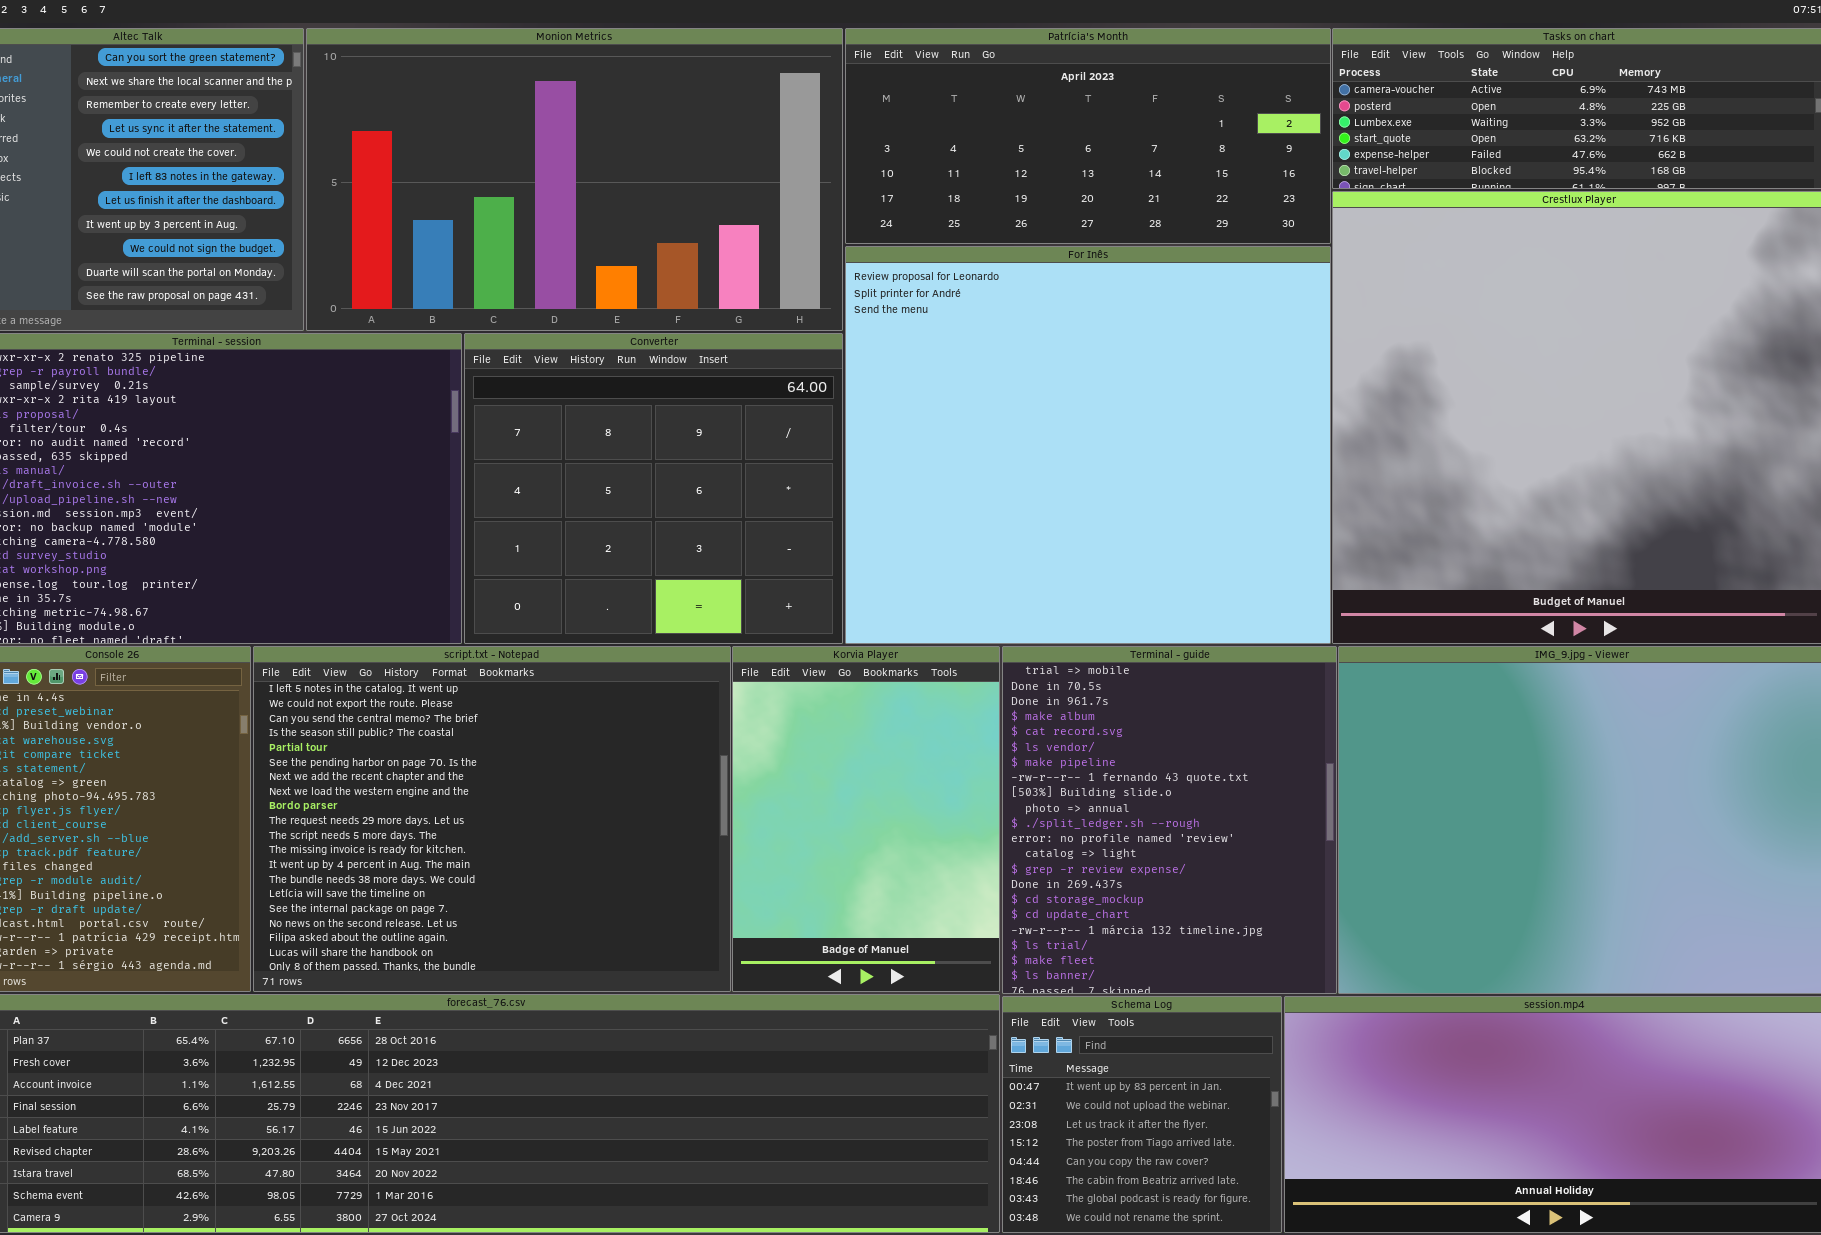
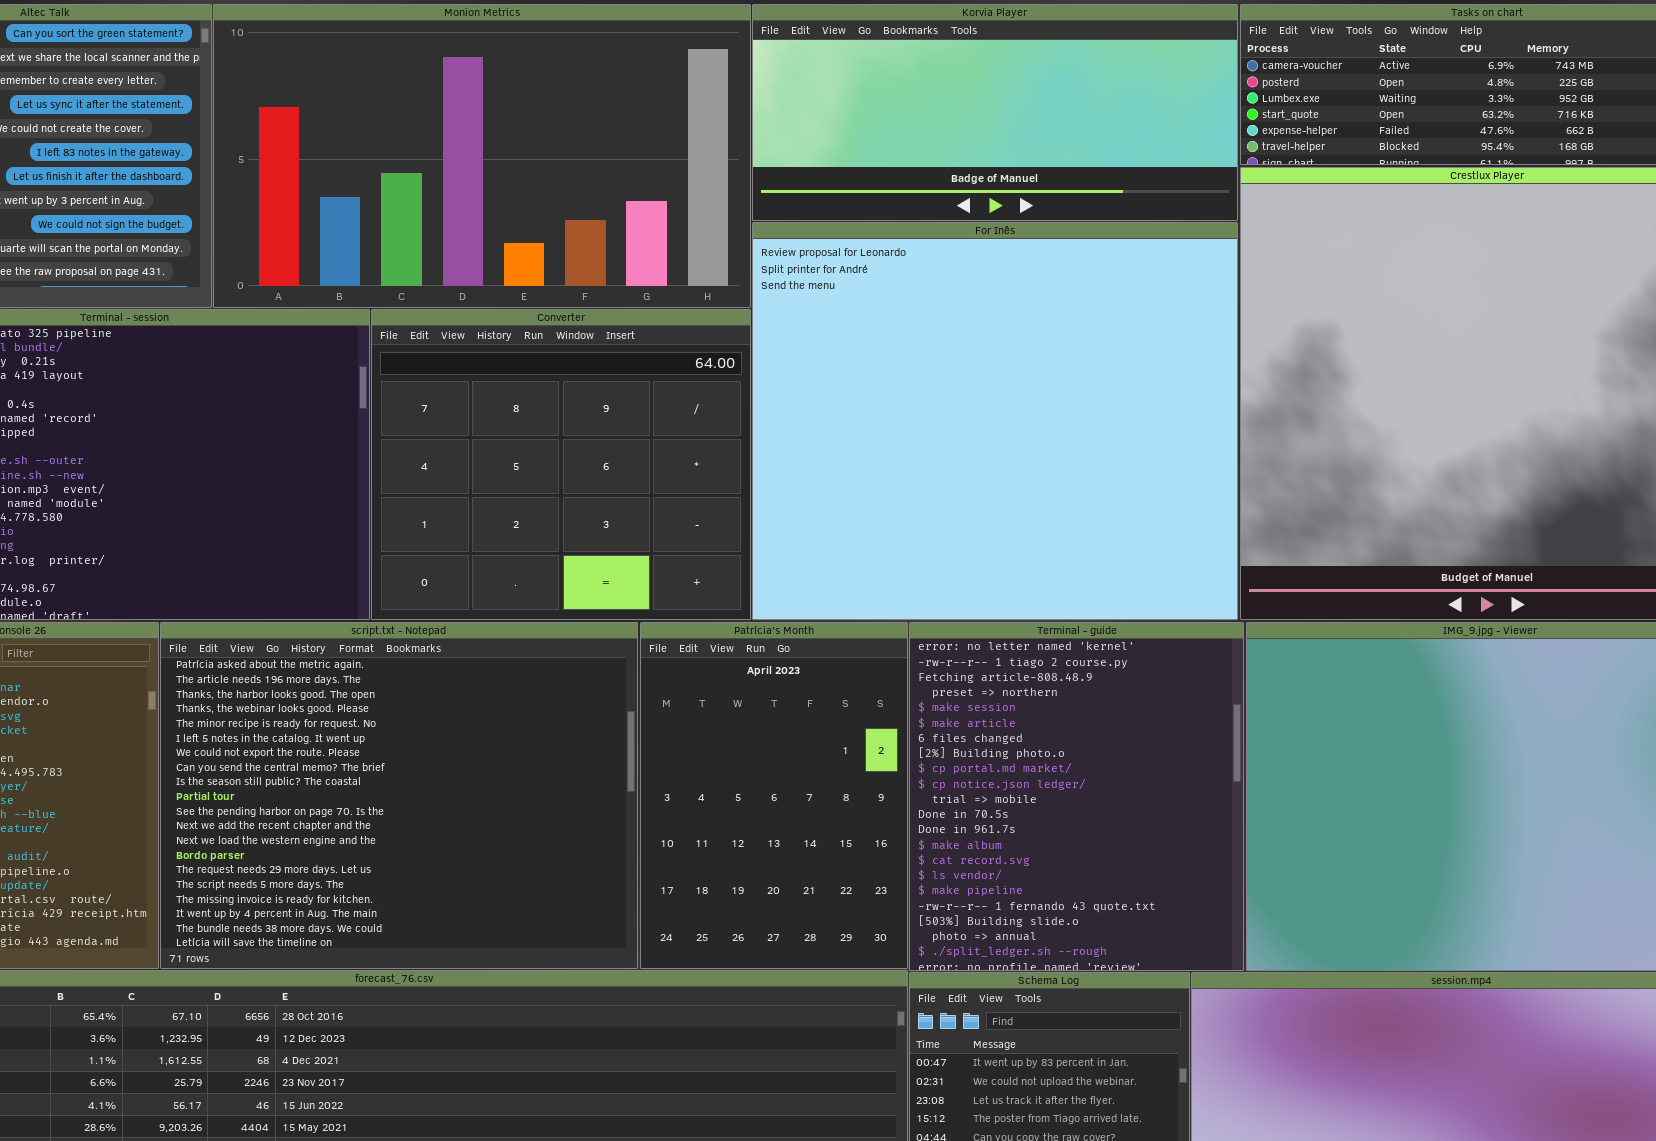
Patrícia's Month: [845,28,1331,244] -> [640,622,908,969], moved, resized
script.txt - Notepad: [253,646,731,992] -> [160,622,638,969], scrolled up 5 rows
Korvia Player: [732,646,1000,992] -> [752,4,1238,221], moved, resized
Terminal - guide: [1002,646,1337,994] -> [909,622,1244,971], scrolled up 10 rows

